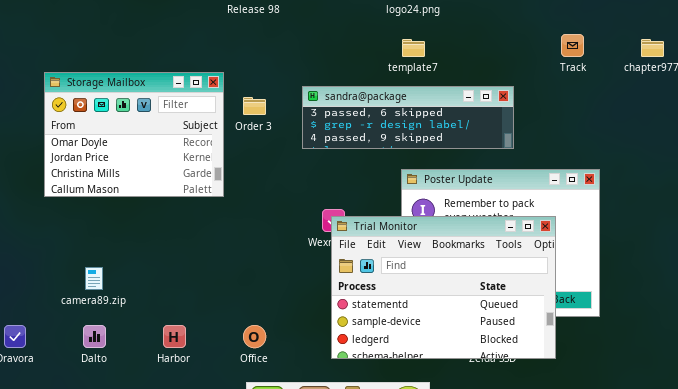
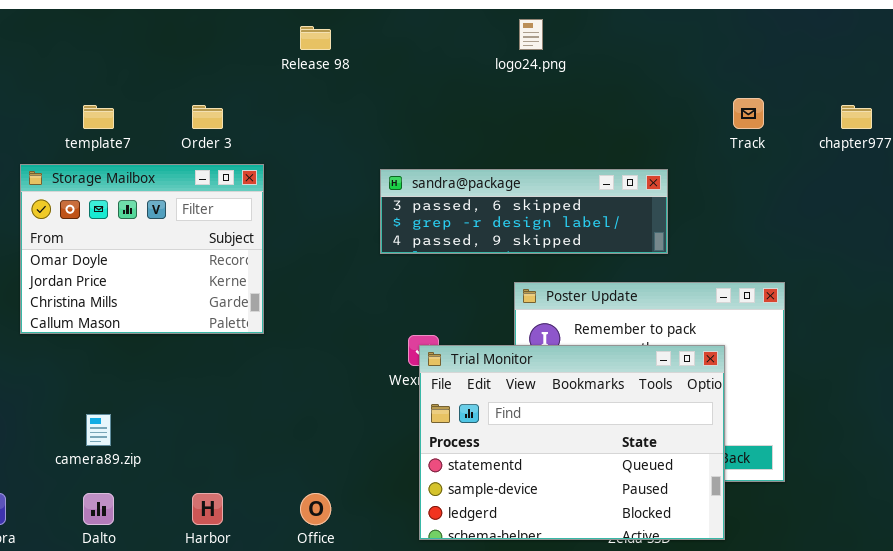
template7: [402,39,425,57] -> [83,105,114,129], moved
Storage Mailbox: [44,72,224,197] -> [20,164,264,334], moved
Order 3: [243,97,266,115] -> [192,105,223,129], moved

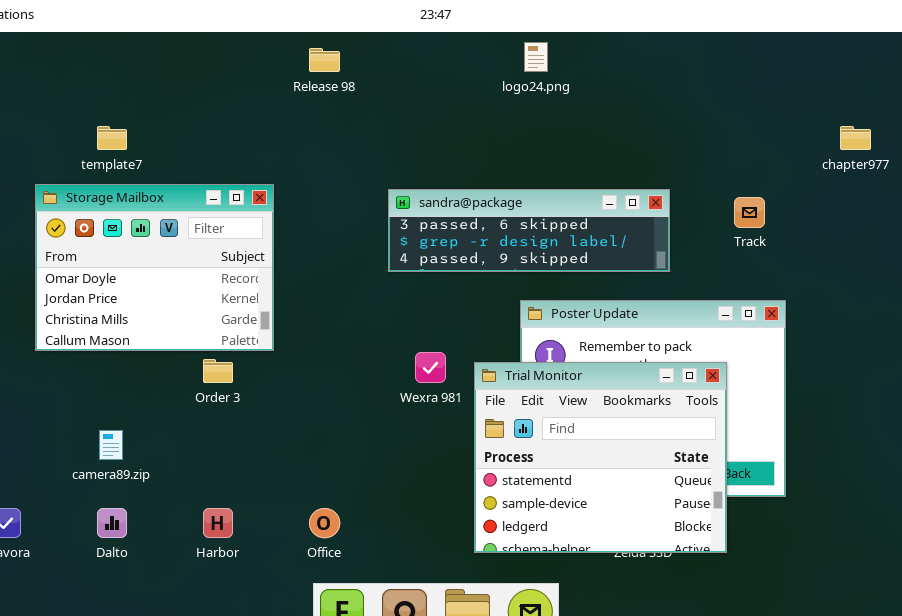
Track: [733,98,764,129] -> [734,197,765,228], moved
Order 3: [192,105,223,129] -> [203,359,233,383], moved
Trial Monitor: [419,345,725,540] -> [474,362,727,553], resized

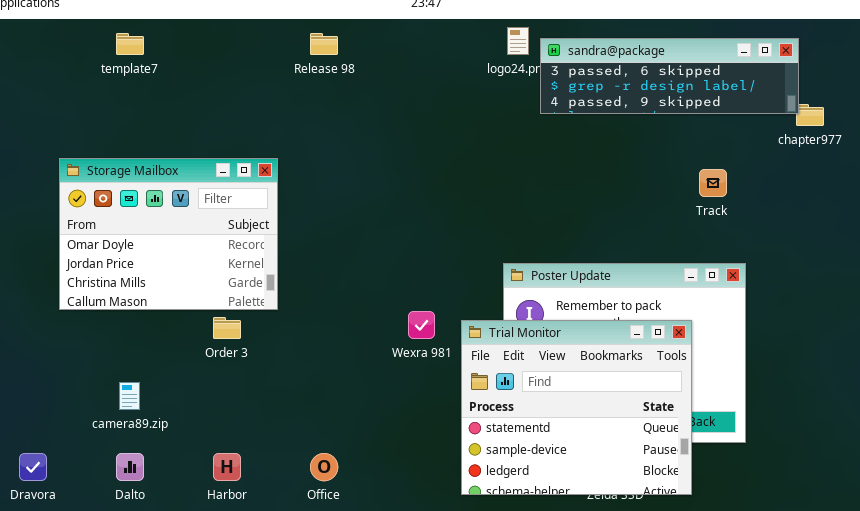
template7: [97,126,127,150] -> [116,33,144,55], moved
sandra@package: [388,189,670,272] -> [540,38,799,114], moved

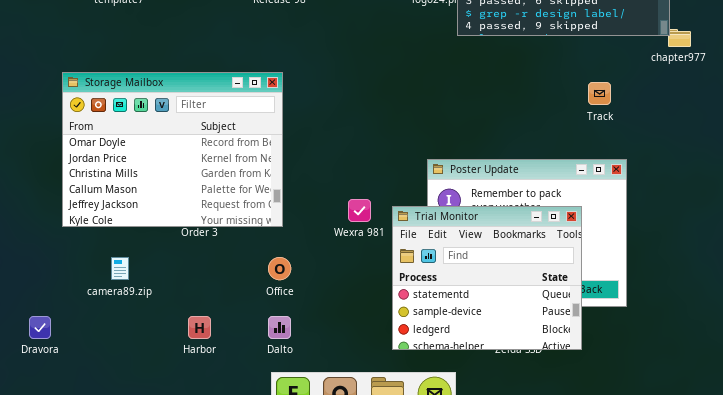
Storage Mailbox: [59,158,278,310] -> [62,72,283,227], resized
Dalto: [116,453,144,481] -> [268,316,291,339], moved
Office: [310,453,338,481] -> [268,257,291,280], moved

